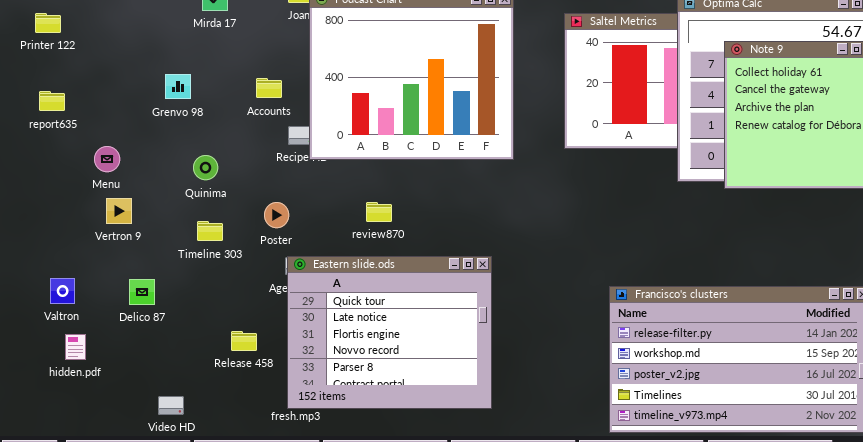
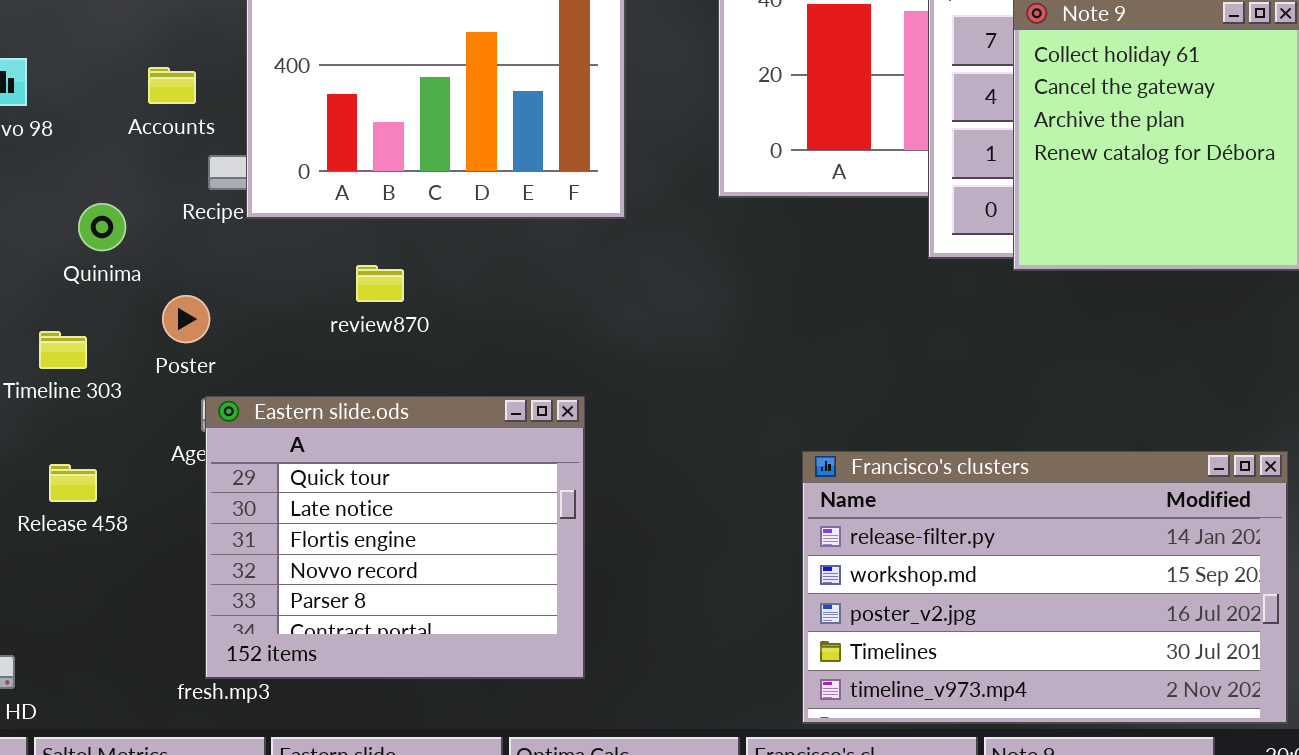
Quinima: [193,155,218,180] -> [78,203,126,251], moved
review870: [366,202,392,222] -> [356,265,404,302], moved
Release 458: [231,331,257,351] -> [49,464,97,502], moved

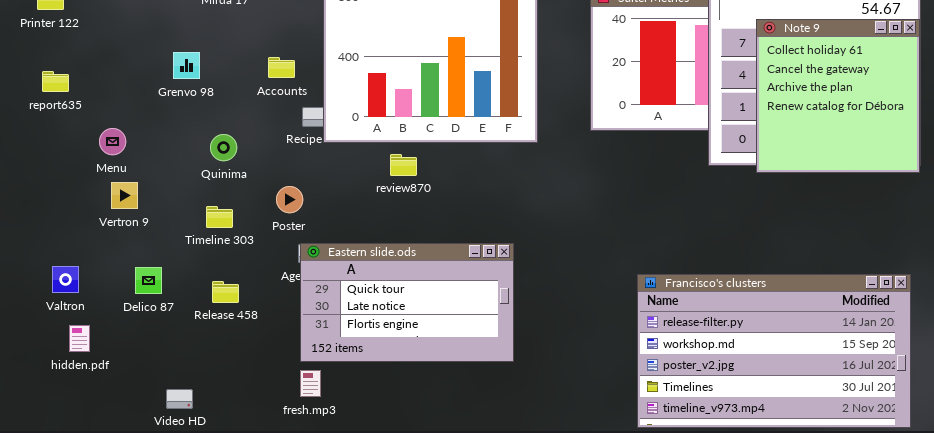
Quinima: [78,203,126,251] -> [210,134,237,161], moved
review870: [356,265,404,302] -> [390,154,417,176], moved
Eastern slide.ods: [205,396,585,679] -> [300,243,514,362], resized

